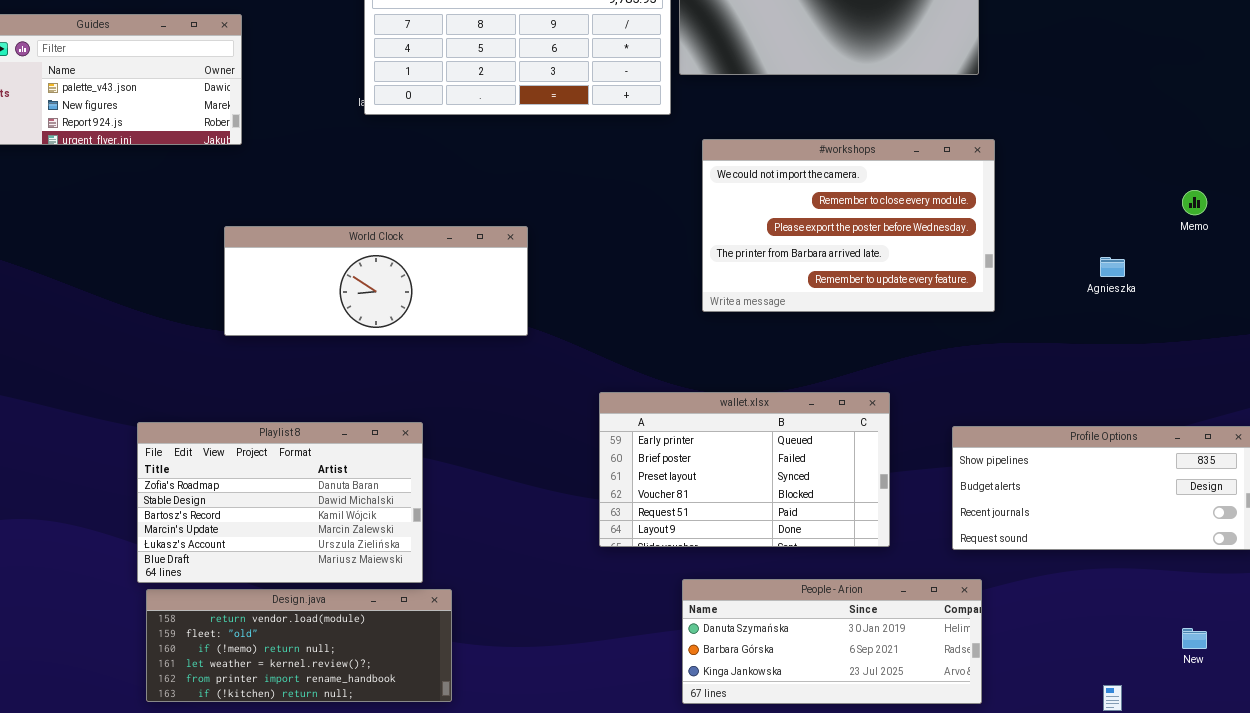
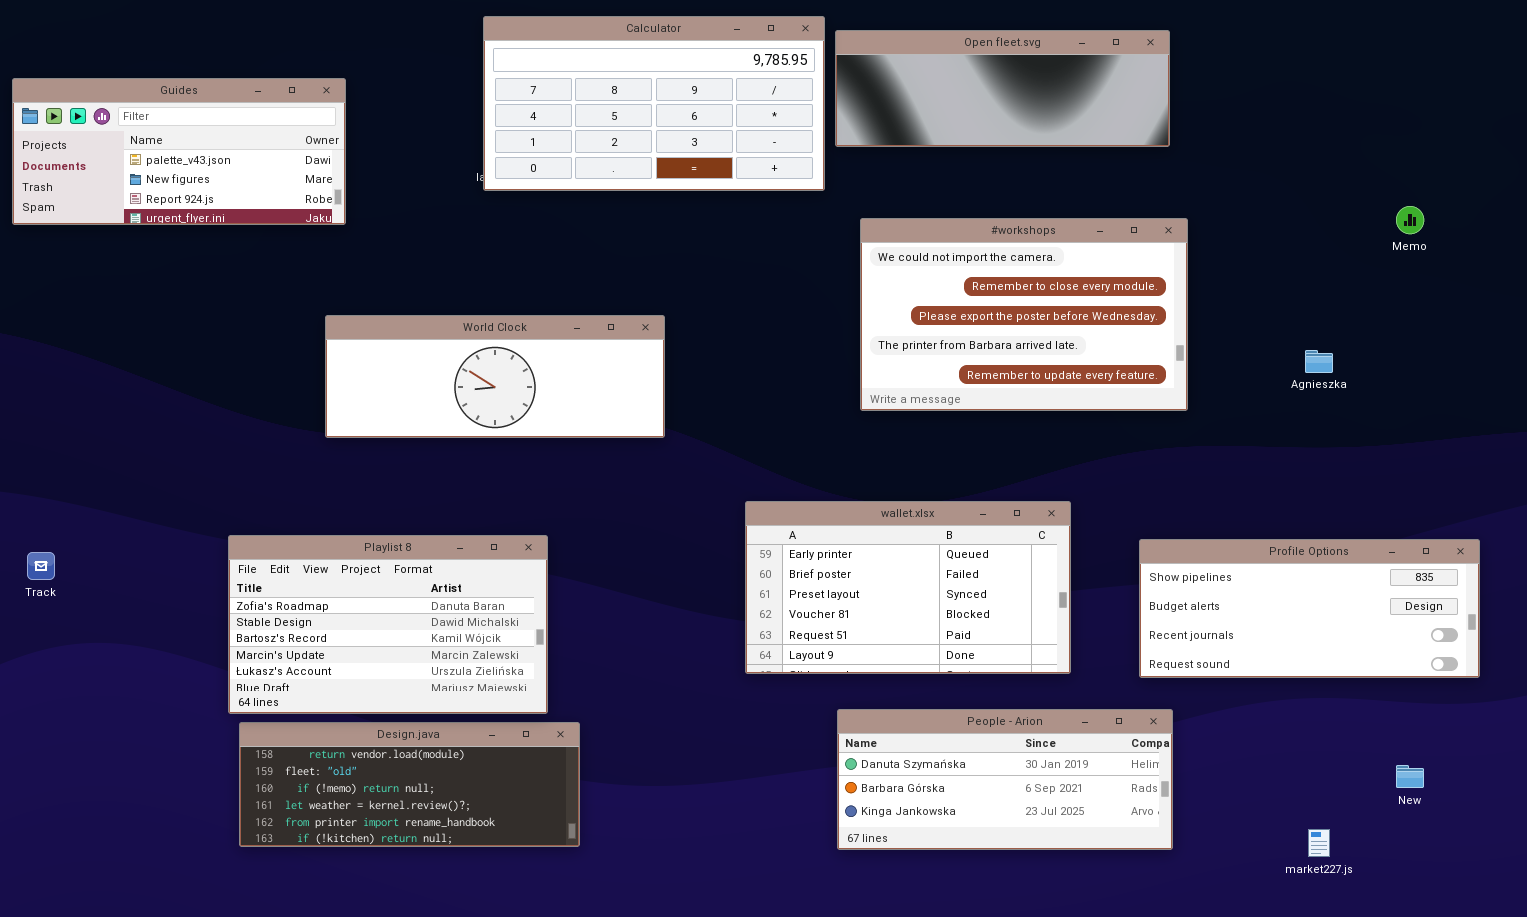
Memo: [1182,190,1207,215] -> [1396,206,1424,234], moved

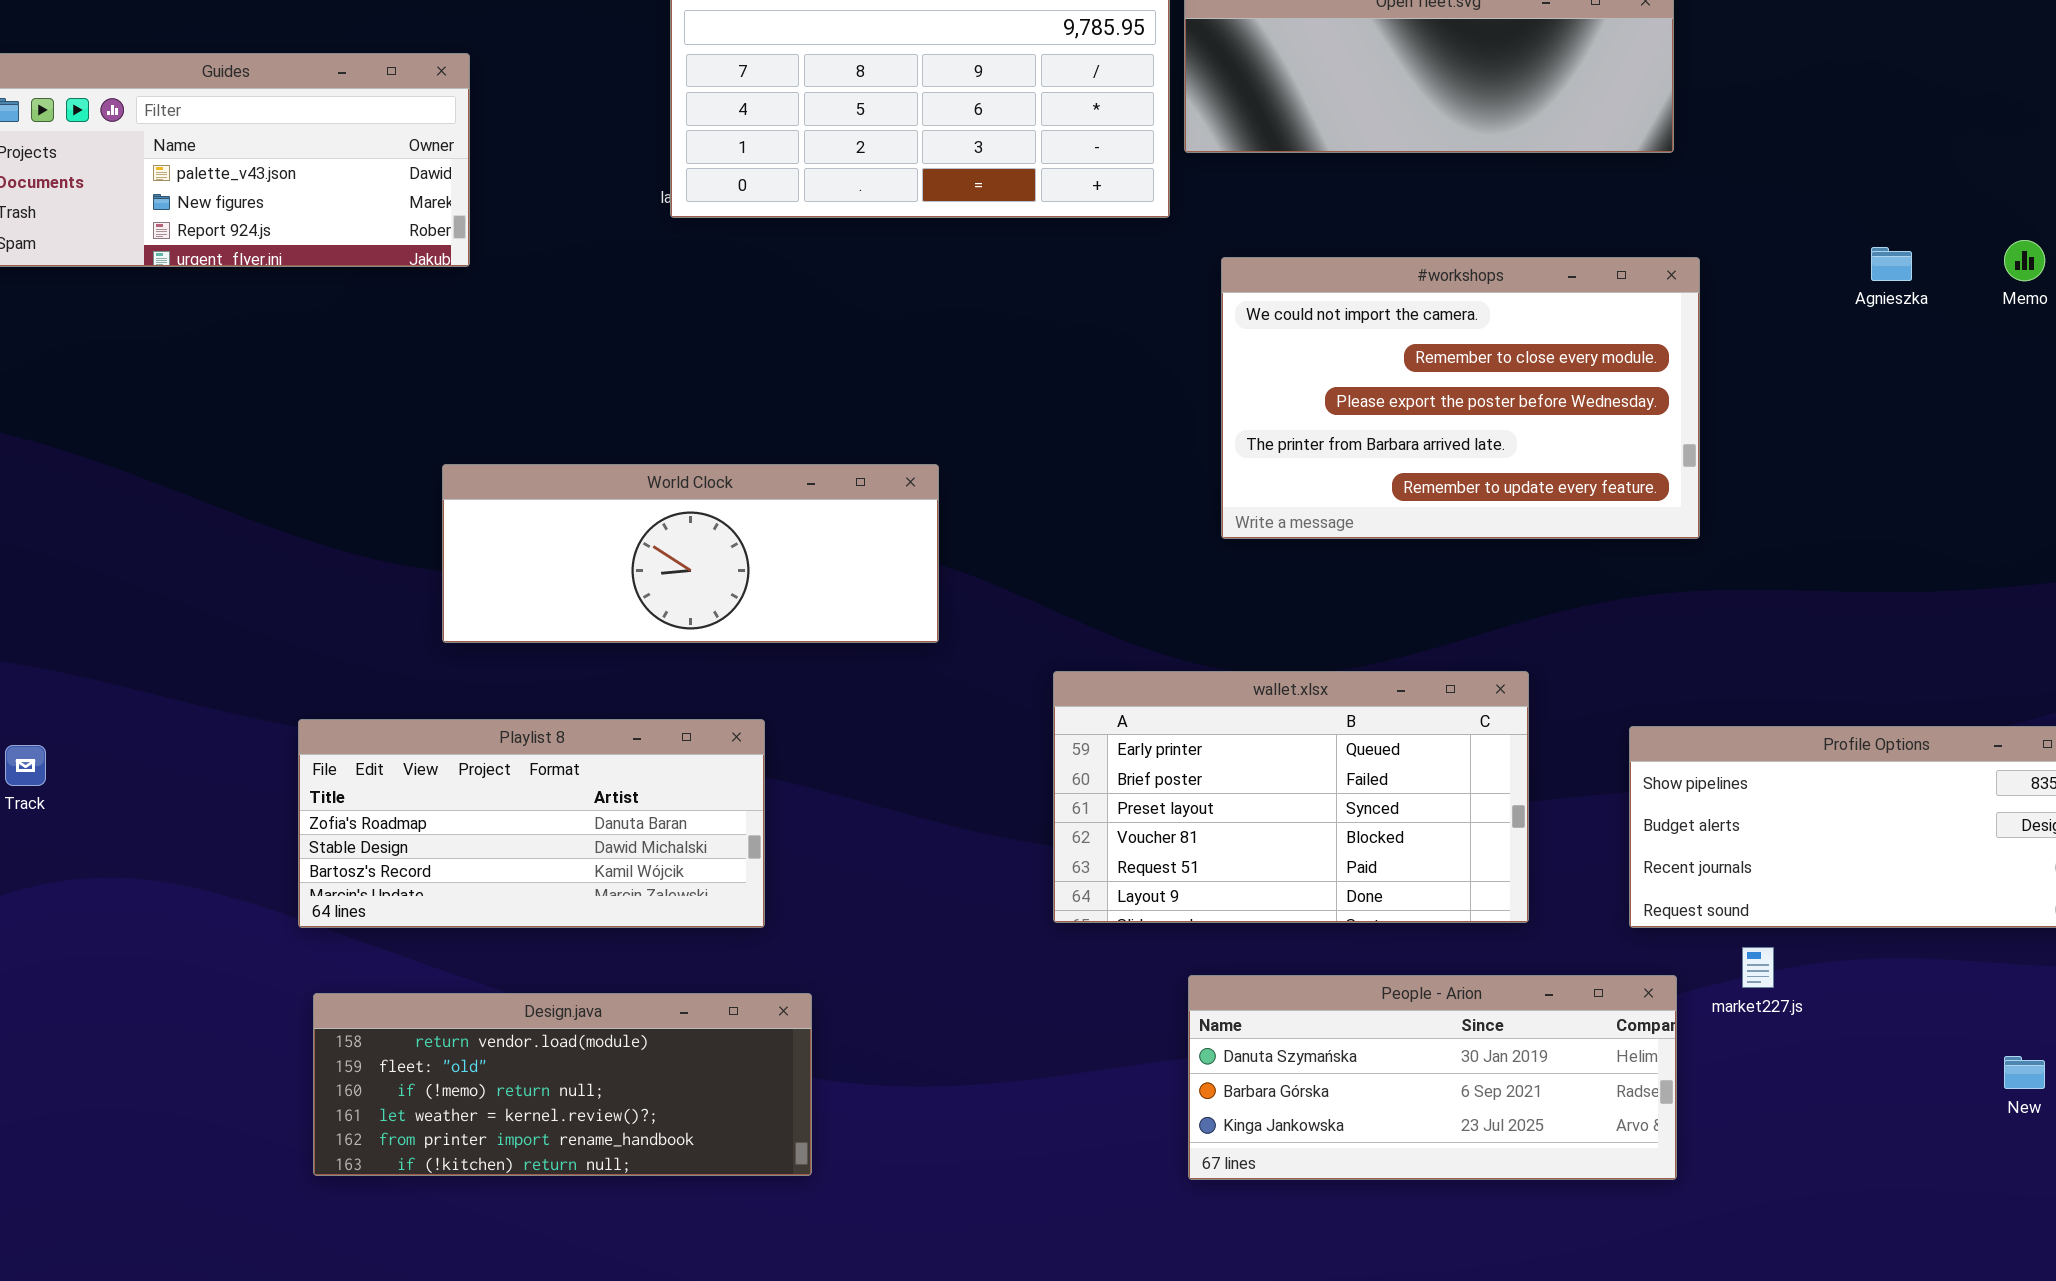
World Clock: [325,315,665,438] -> [442,464,939,643], moved
Agnieszka: [1305,350,1333,373] -> [1871,247,1912,281], moved
Playlist 8: [228,535,548,714] -> [298,719,765,928], resized
market227.js: [1308,829,1330,857] -> [1742,947,1774,988], moved

